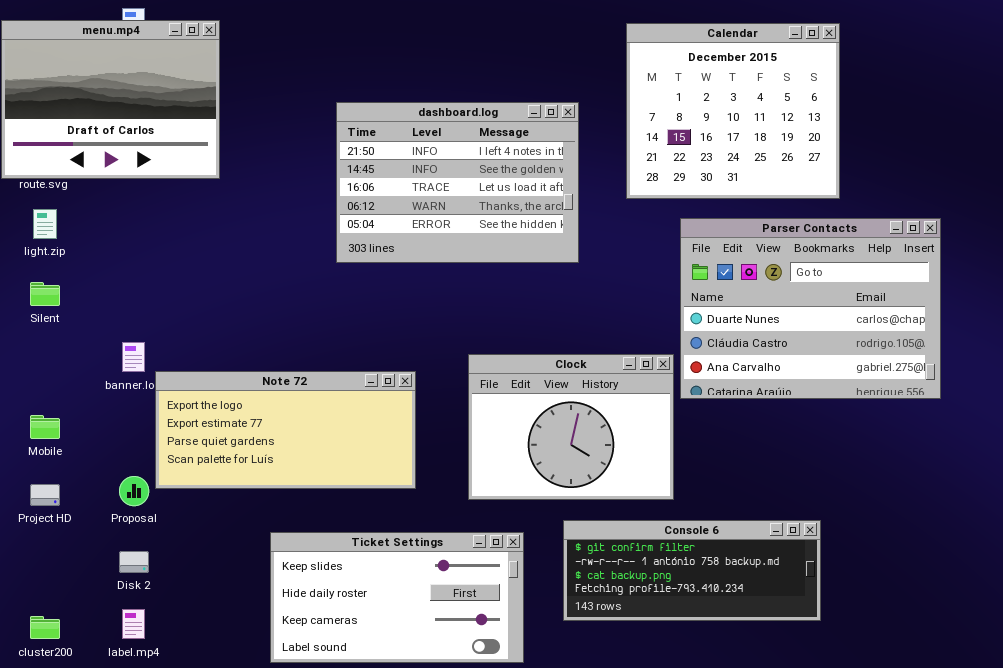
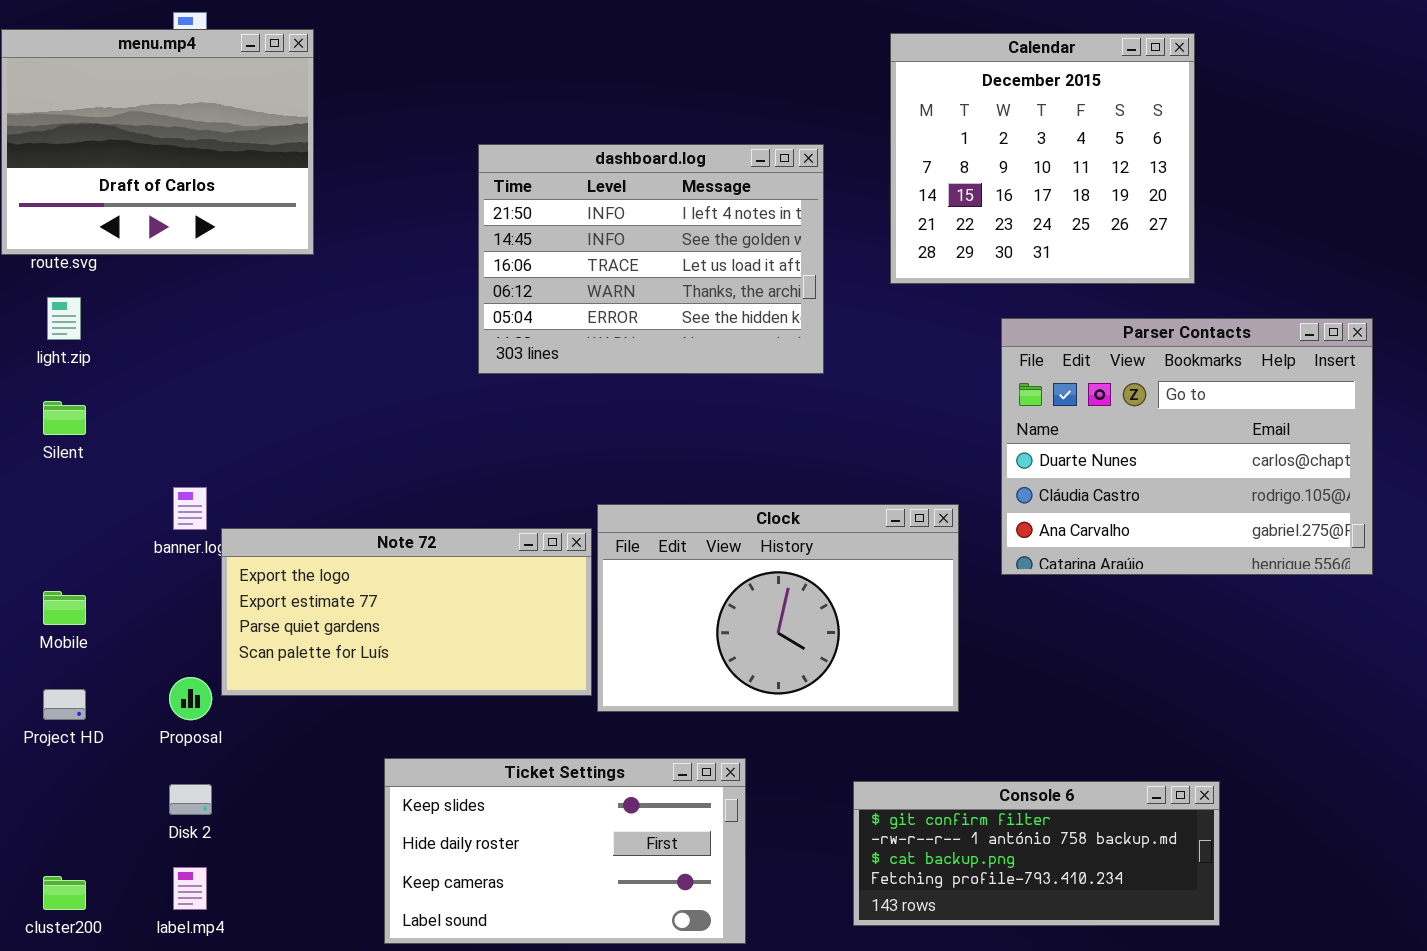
Parser Contacts: [680,218,941,399] -> [1001,318,1373,575], moved
Clock: [468,354,674,500] -> [597,504,959,712], resized
Console 6: [563,520,821,621] -> [853,781,1220,926], moved

